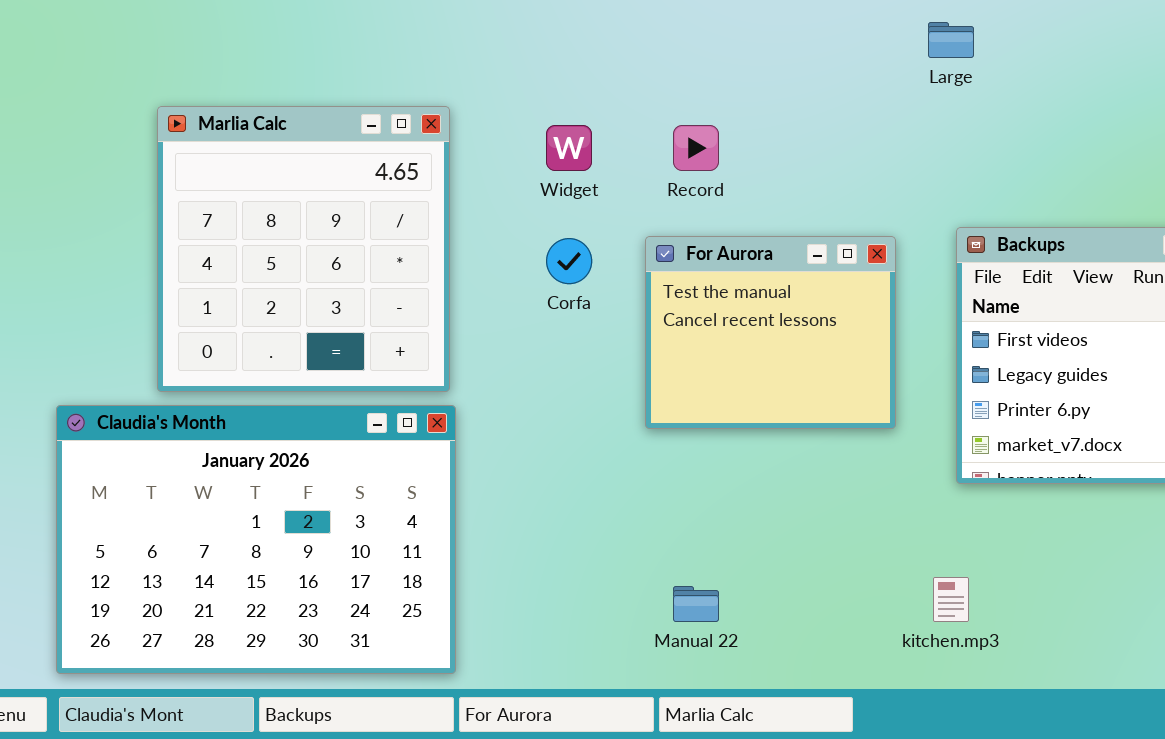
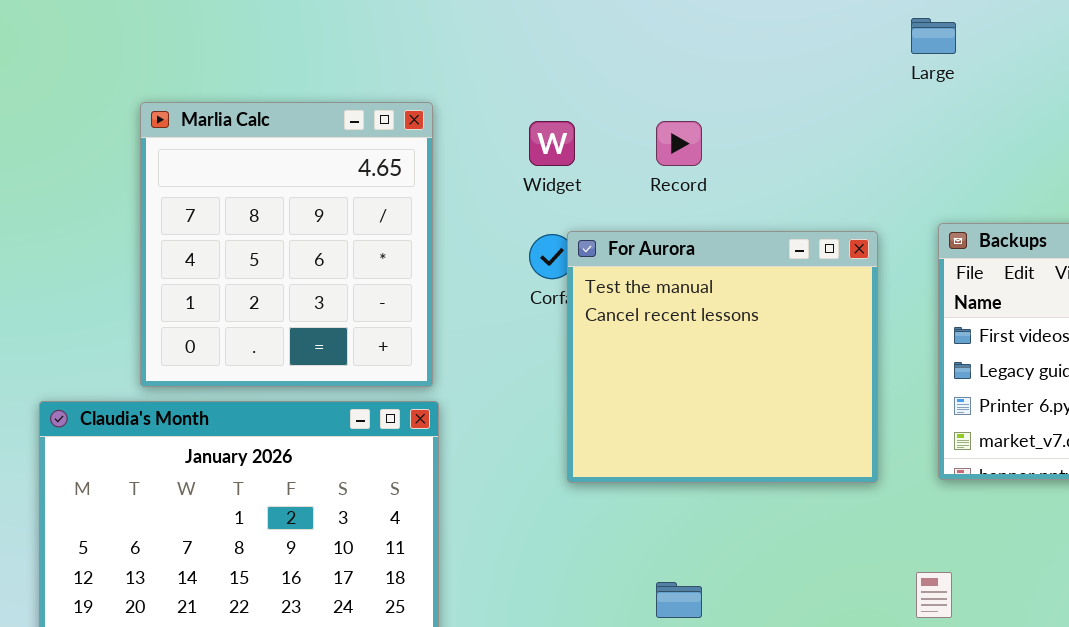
For Aurora: [645,236,896,429] -> [567,231,878,483], resized

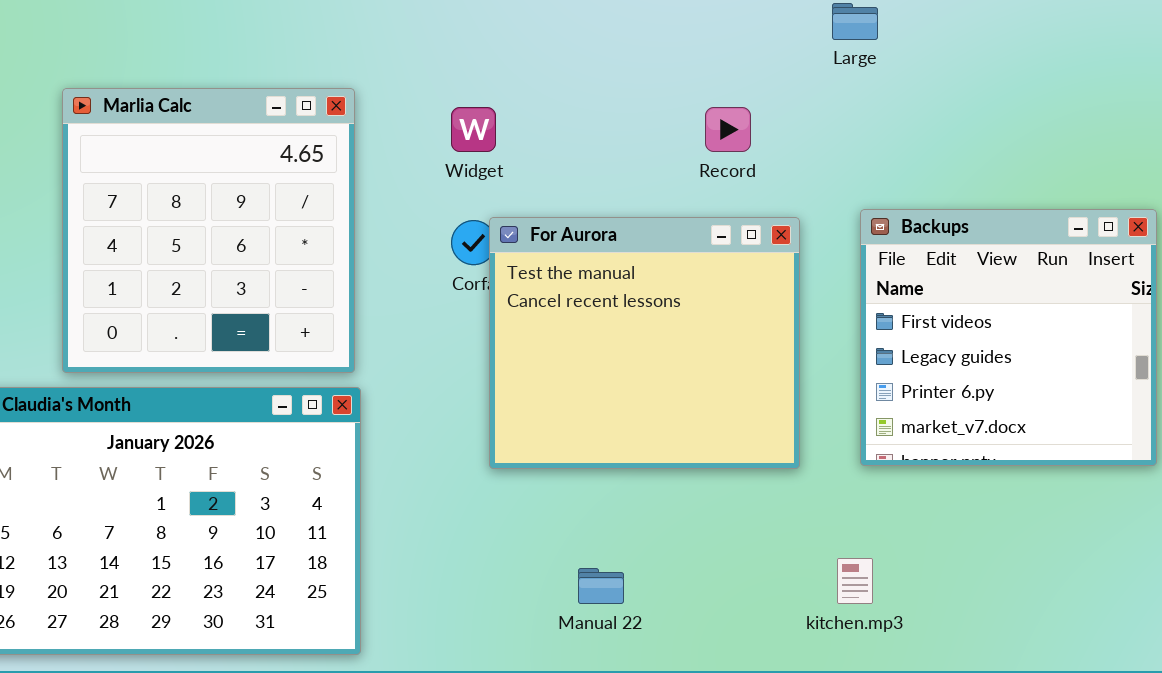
Record: [656,121,702,166] -> [705,107,751,152], moved

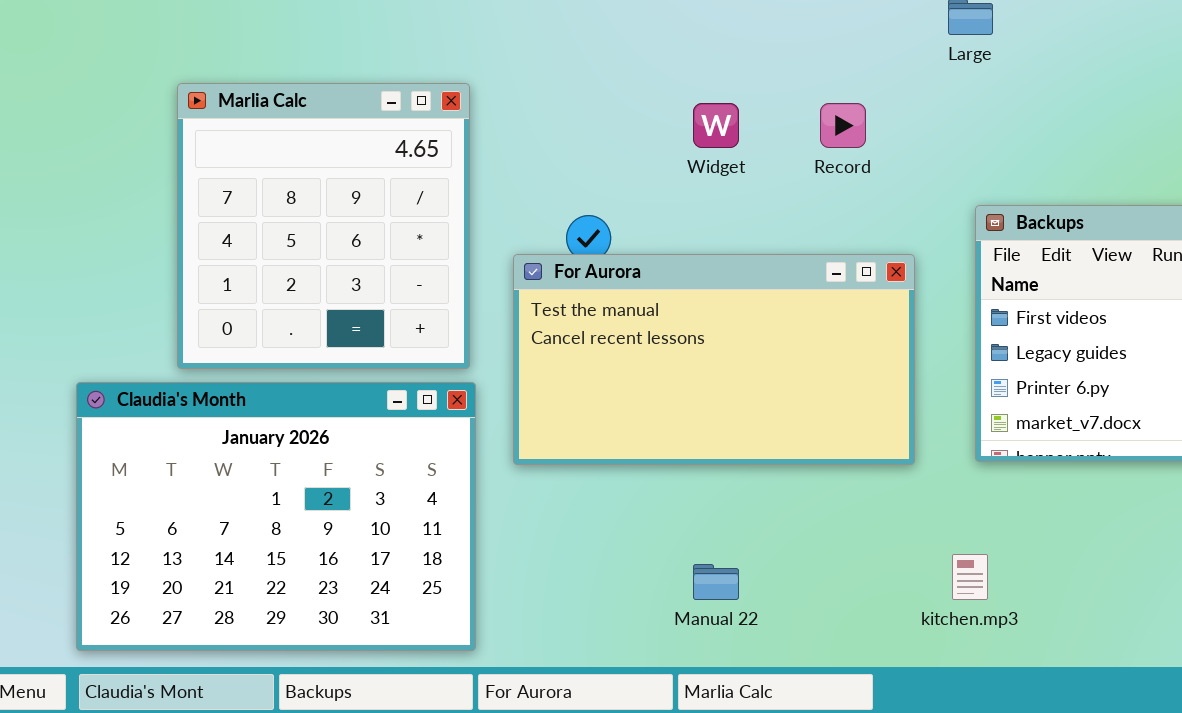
Widget: [451,107,496,152] -> [693,103,739,148], moved
For Aurora: [489,217,800,469] -> [513,254,915,465], resized

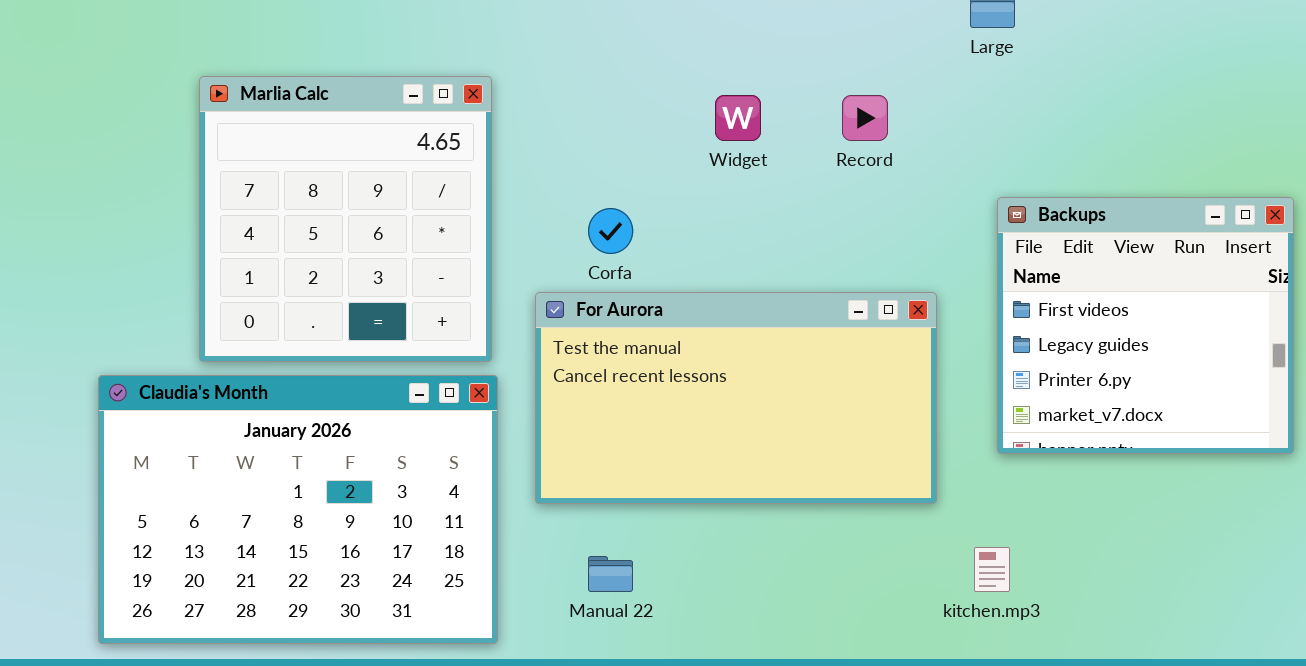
For Aurora: [513,254,915,465] -> [535,292,937,504], moved
Manual 22: [693,564,739,600] -> [588,556,633,592], moved

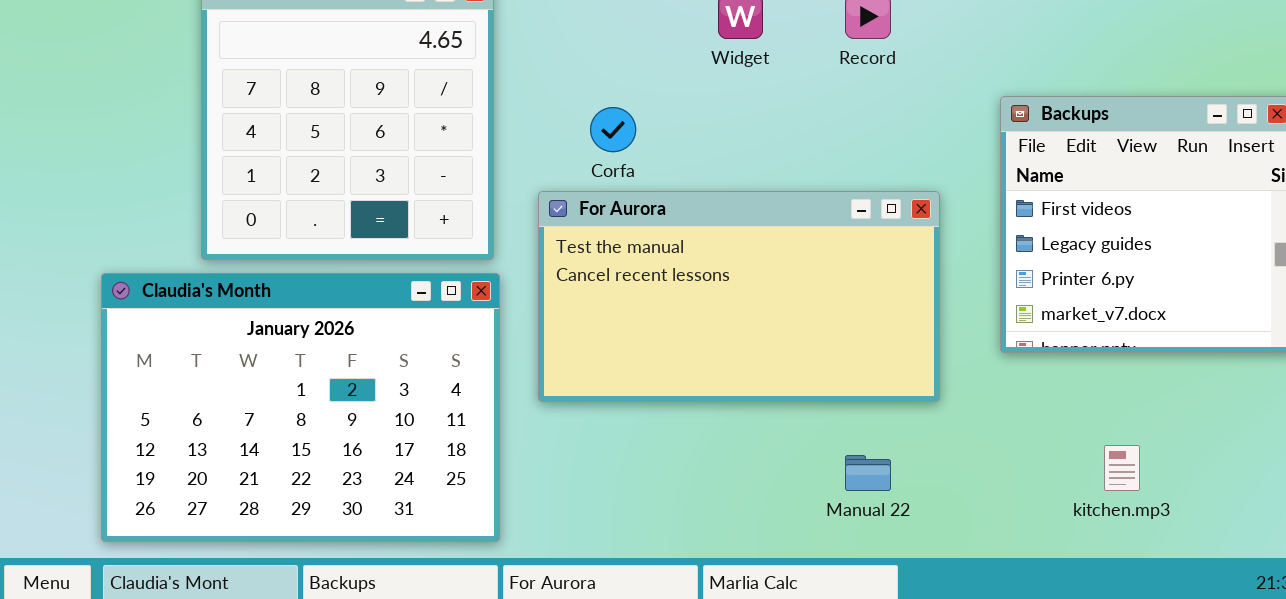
kitchen.mp3: [974,547,1010,592] -> [1104,445,1140,491], moved
Manual 22: [588,556,633,592] -> [845,455,891,491], moved

